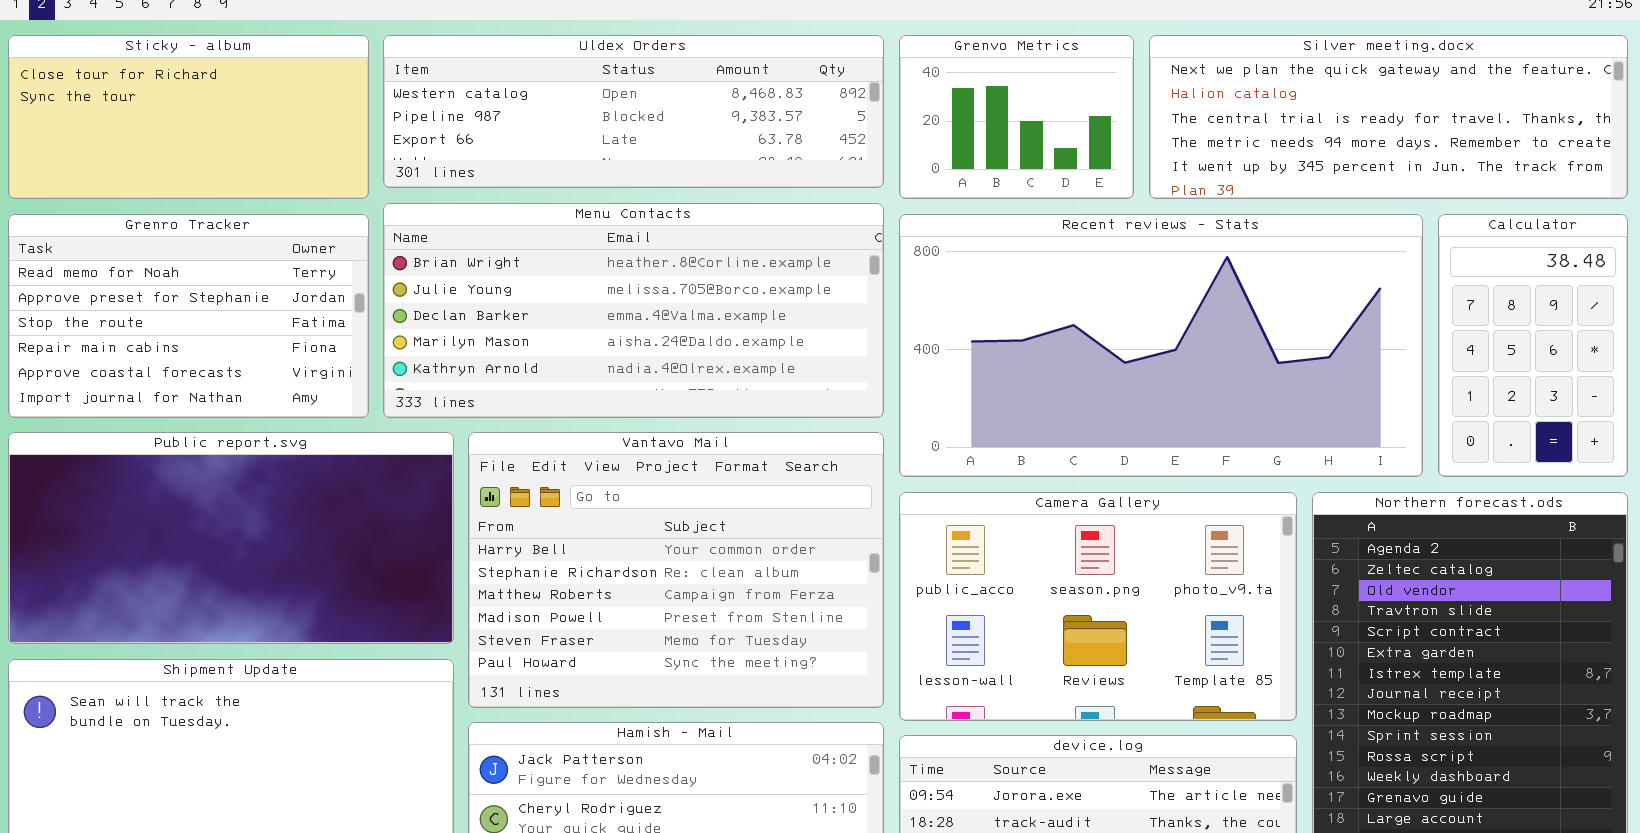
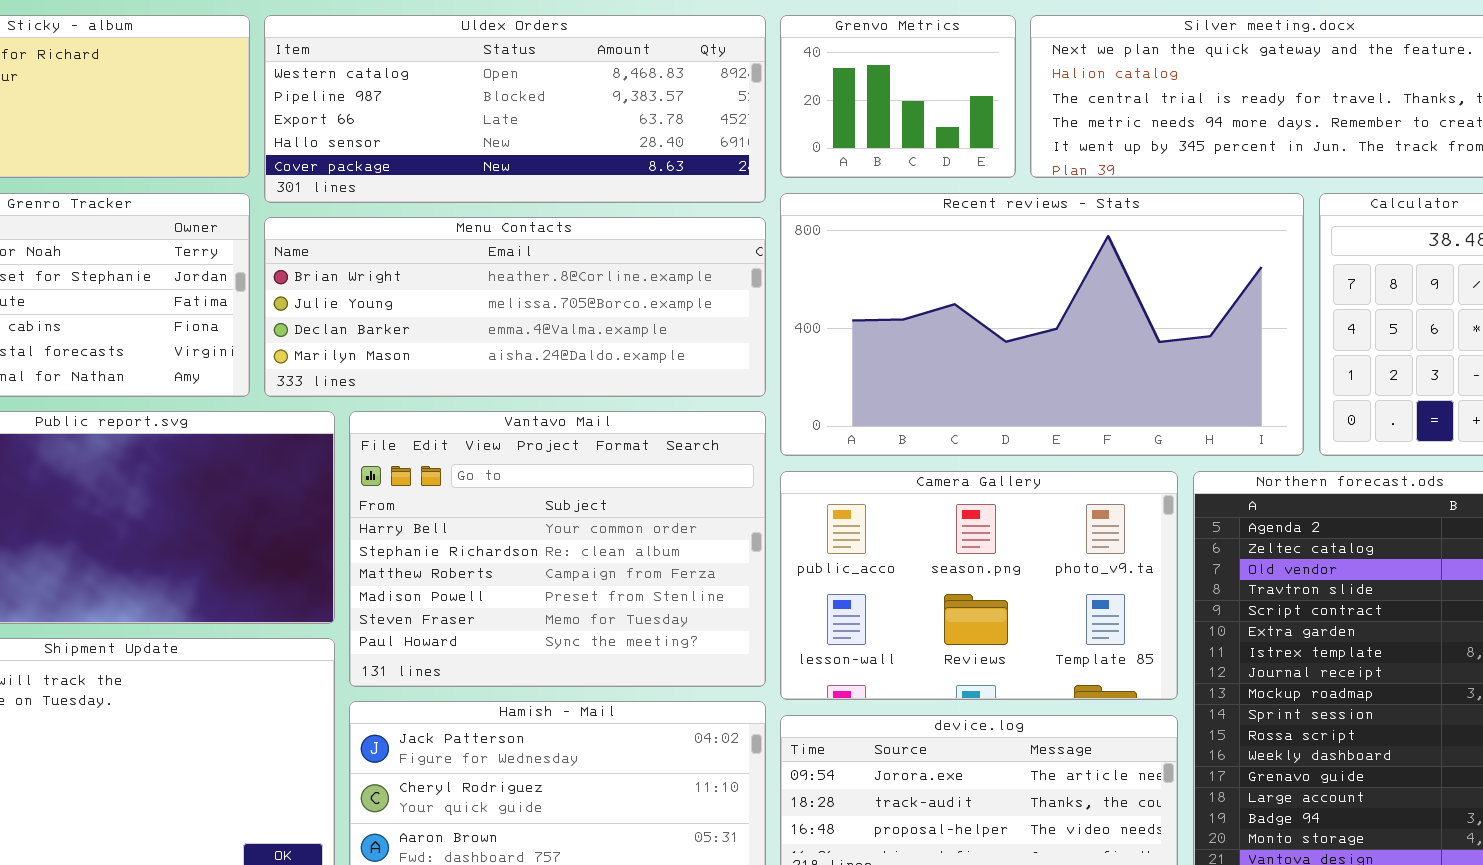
Uldex Orders: [383,35,884,188] -> [264,15,766,203], resized
Menu Contacts: [383,203,884,418] -> [264,217,766,397], resized

